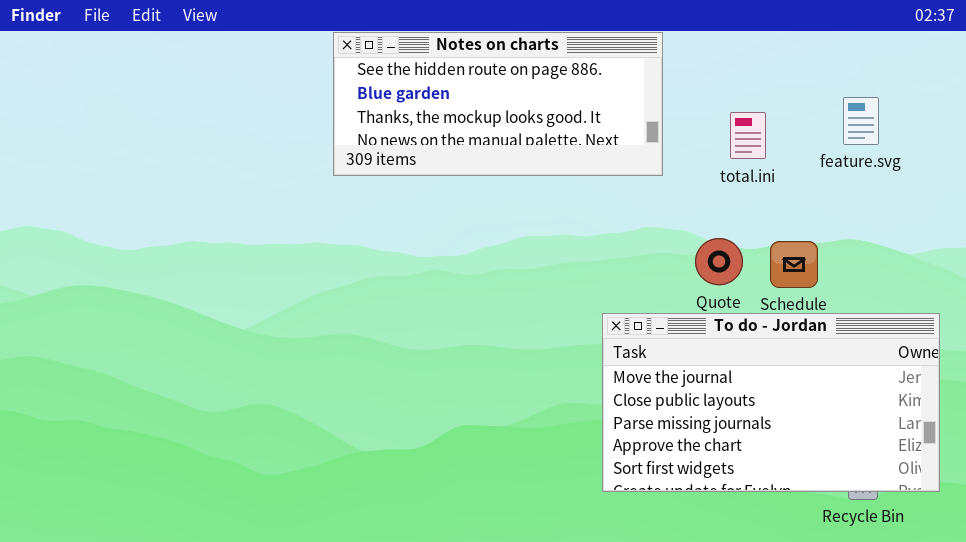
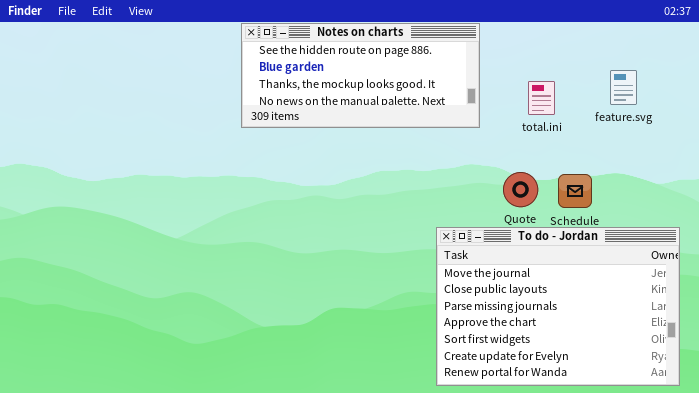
To do - Jordan: [602,313,940,492] -> [436,227,680,386], resized

